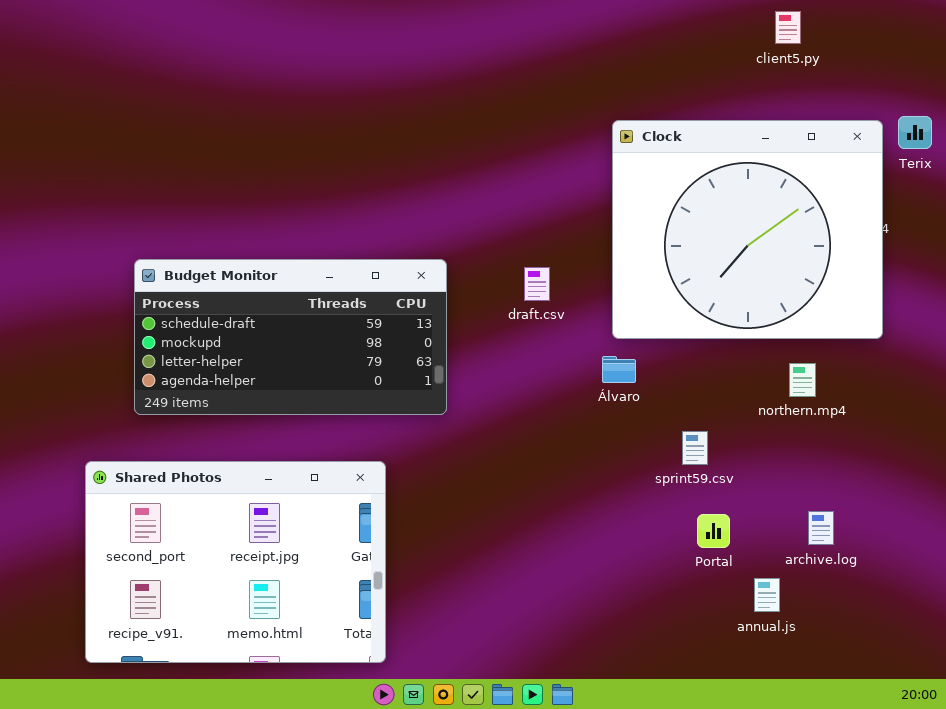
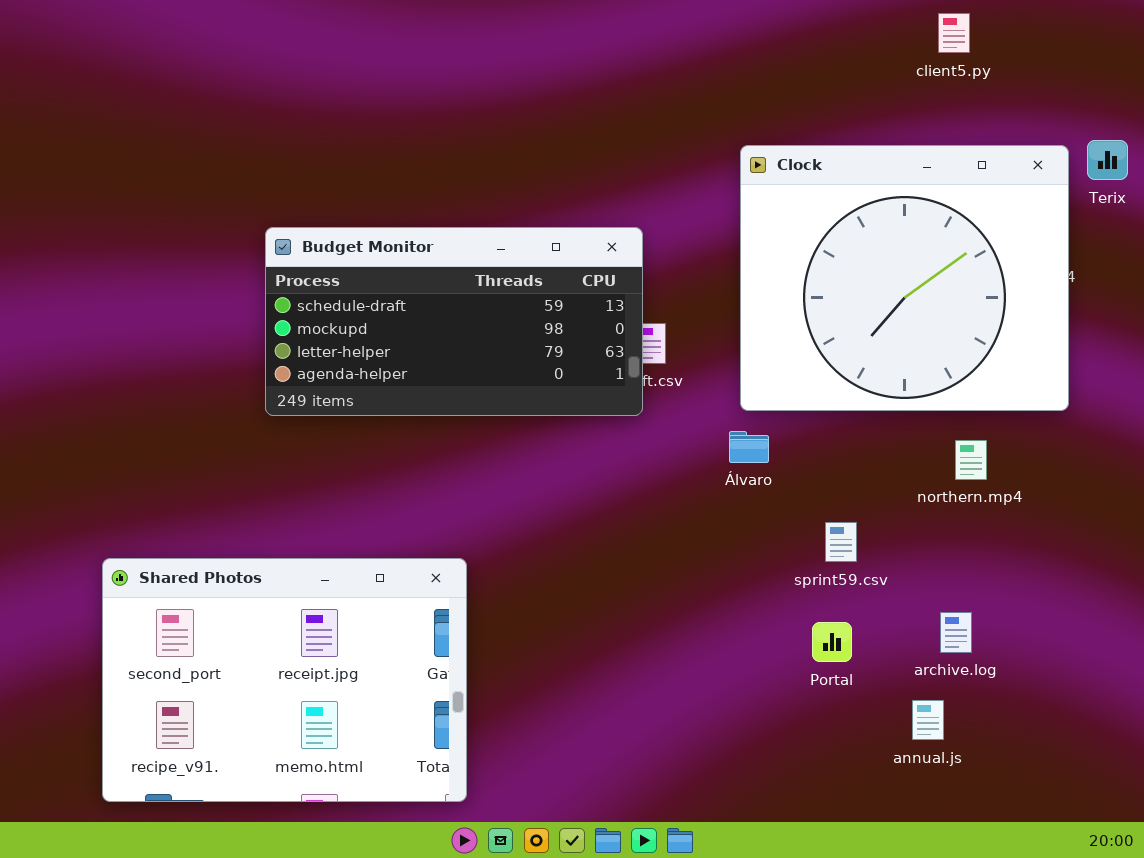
Budget Monitor: [134,259,447,415] -> [265,227,643,416], moved
archive.log: [808,511,834,545] -> [940,612,972,653], moved
Portal: [697,514,730,548] -> [812,622,852,662], moved

